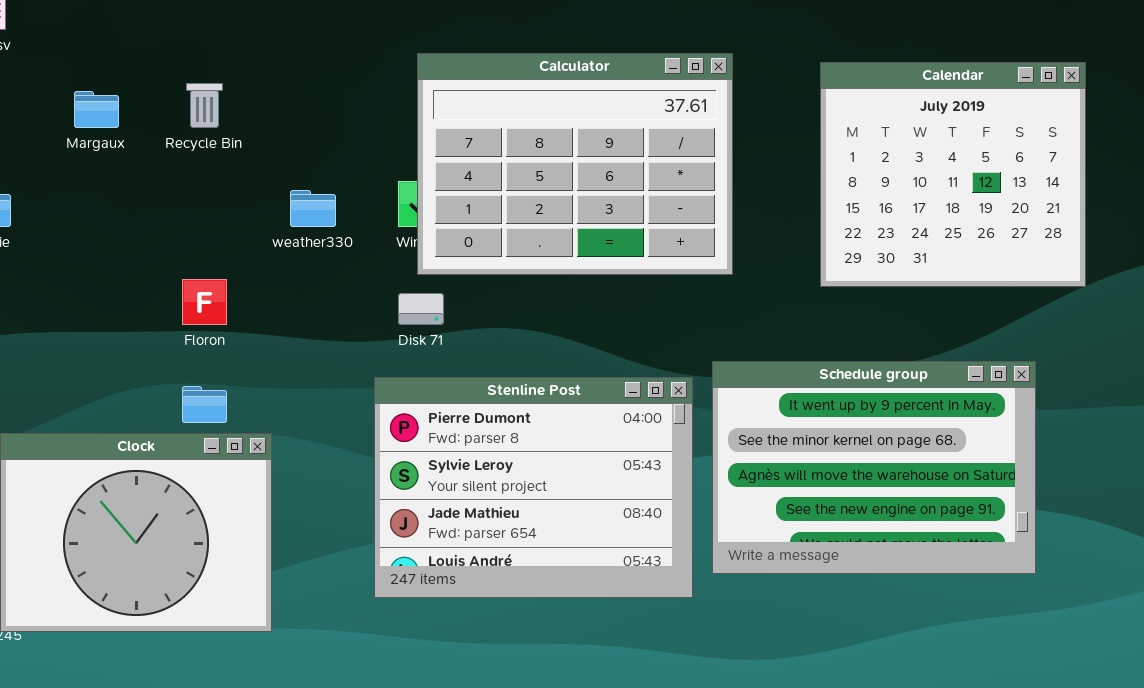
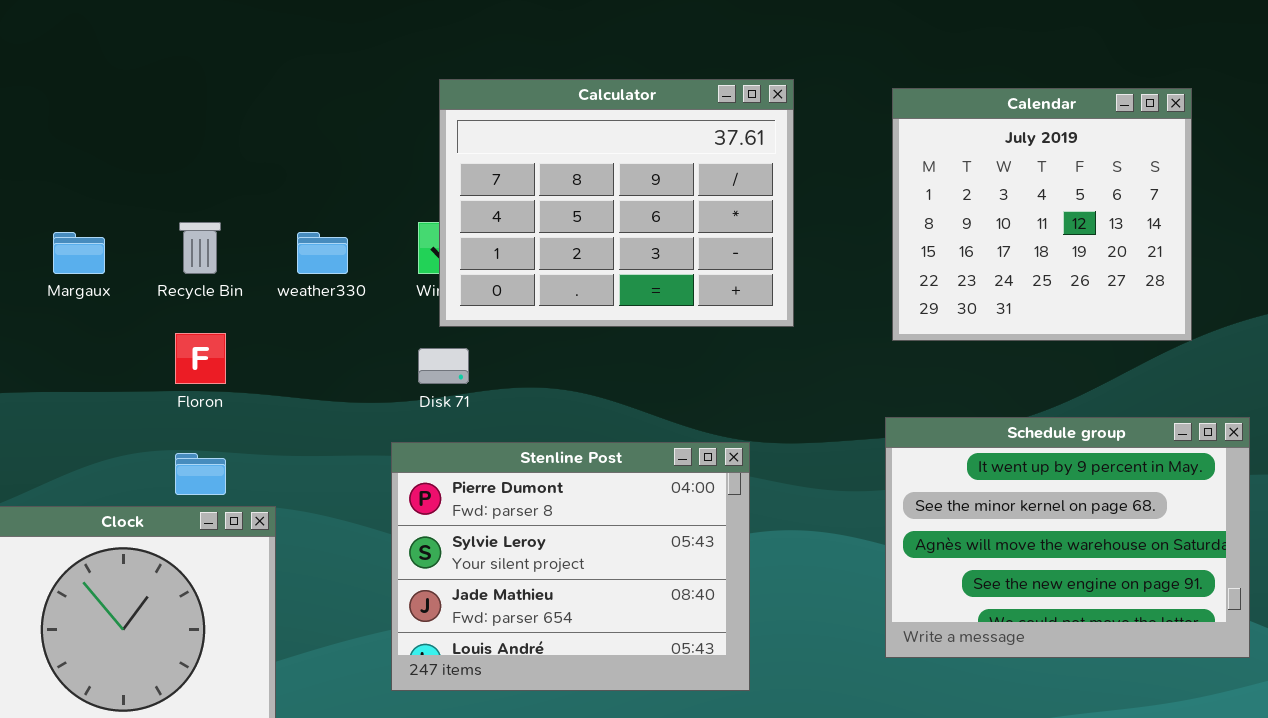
Recycle Bin: [186,83,223,128] -> [179,222,221,274], moved
Margaux: [74,91,119,128] -> [53,232,105,274], moved
Schedule group: [712,361,1036,574] -> [885,417,1250,658], moved

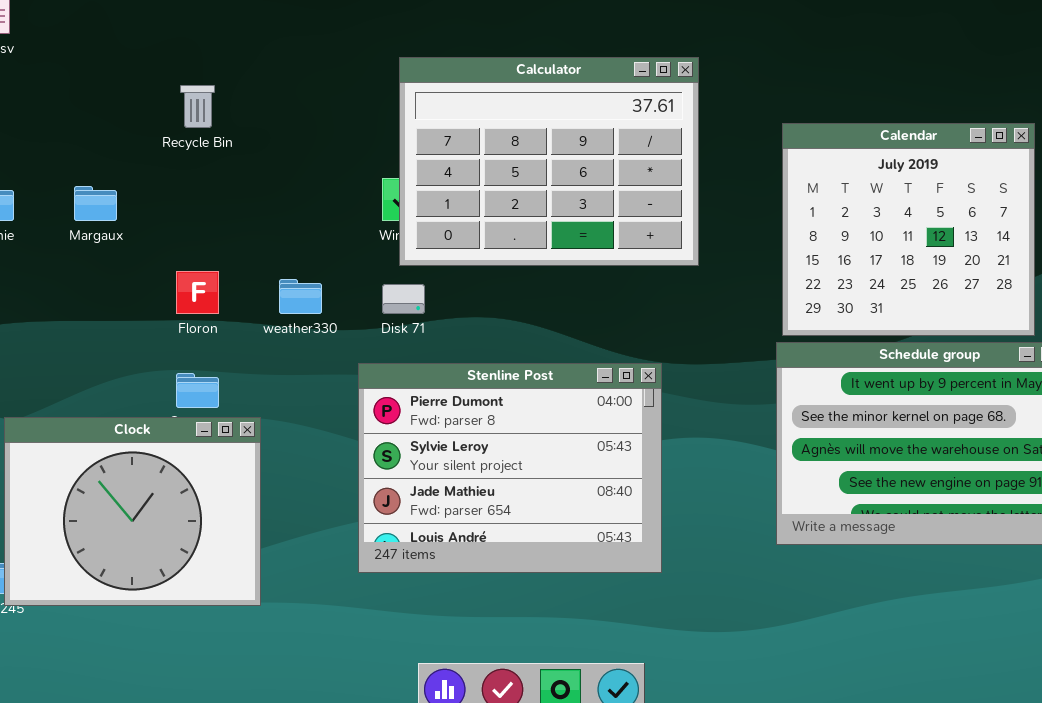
Calendar: [892,88,1192,341] -> [782,123,1035,336], moved
Recycle Bin: [179,222,221,274] -> [180,85,215,128], moved
weather330: [297,232,348,274] -> [279,279,322,314], moved

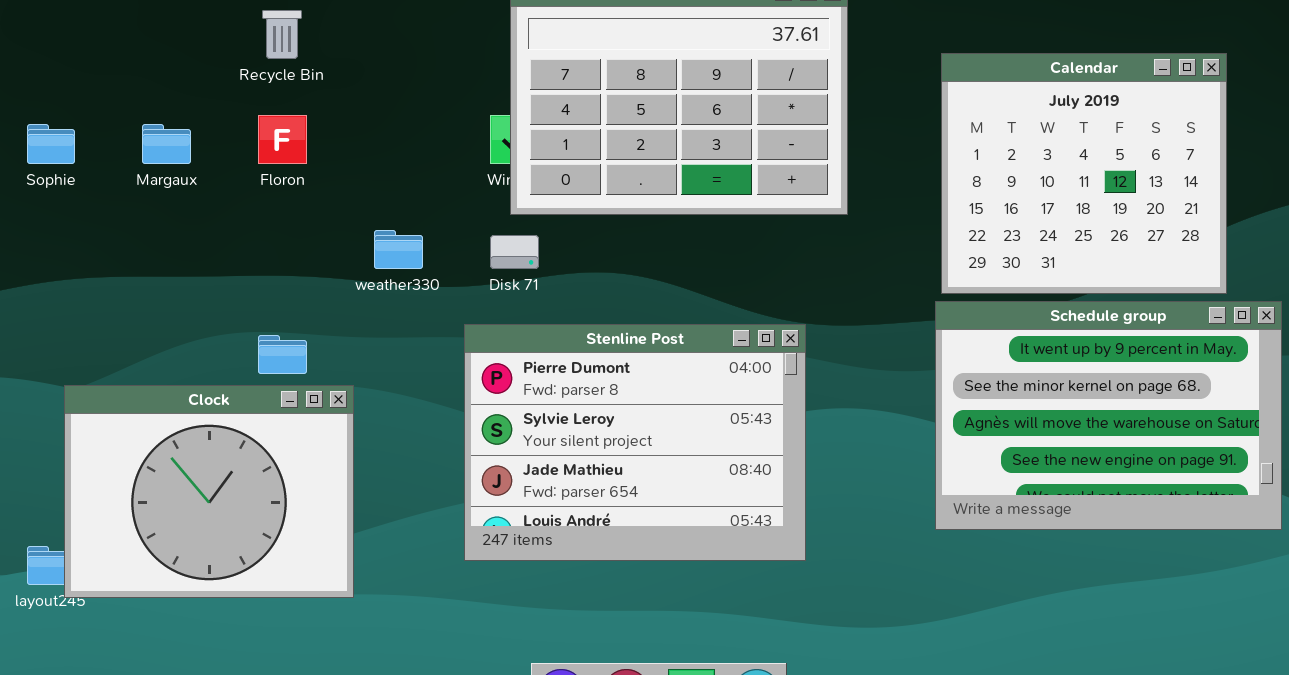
Floron: [176,271,219,314] -> [258,115,307,164], moved

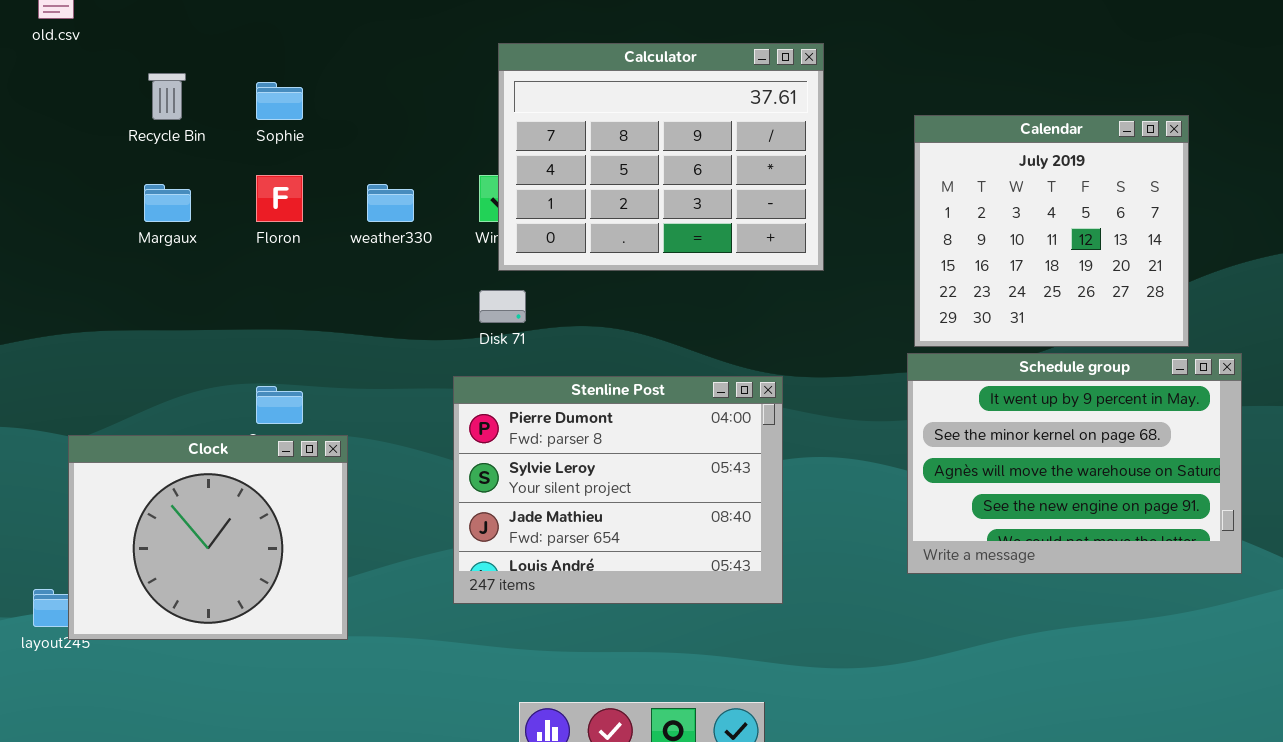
Recycle Bin: [262,10,302,59] -> [148,73,186,120], moved
Sophie: [27,124,75,164] -> [256,82,303,120], moved
weather330: [374,230,423,269] -> [367,184,414,222], moved

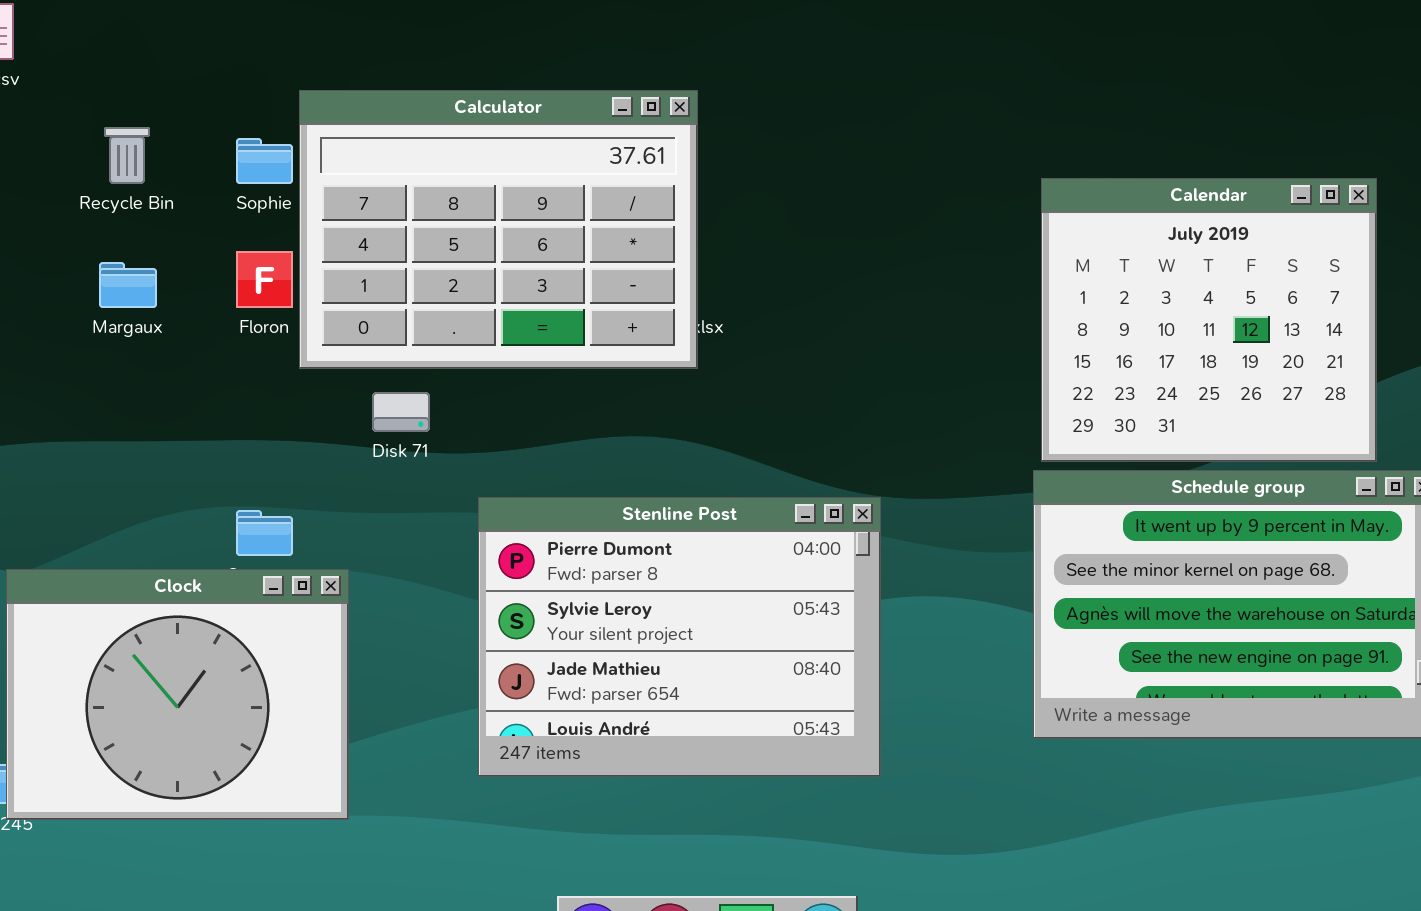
Calculator: [498,43,824,271] -> [299,90,698,369], moved
Disk 71: [479,290,526,323] -> [372,392,430,432], moved

